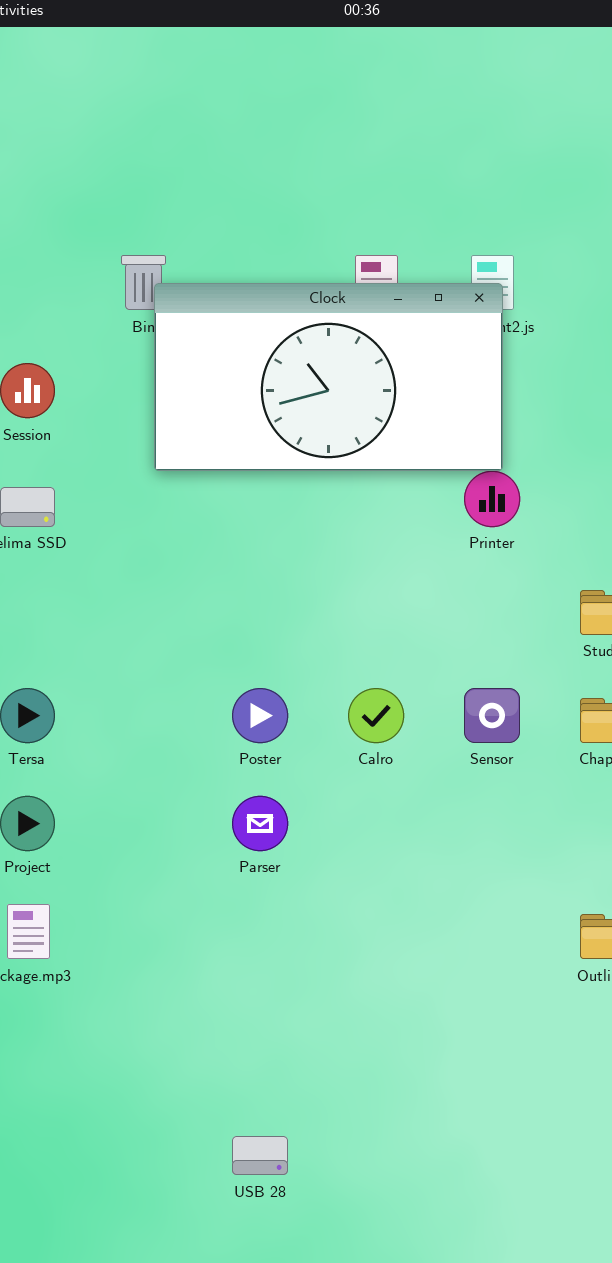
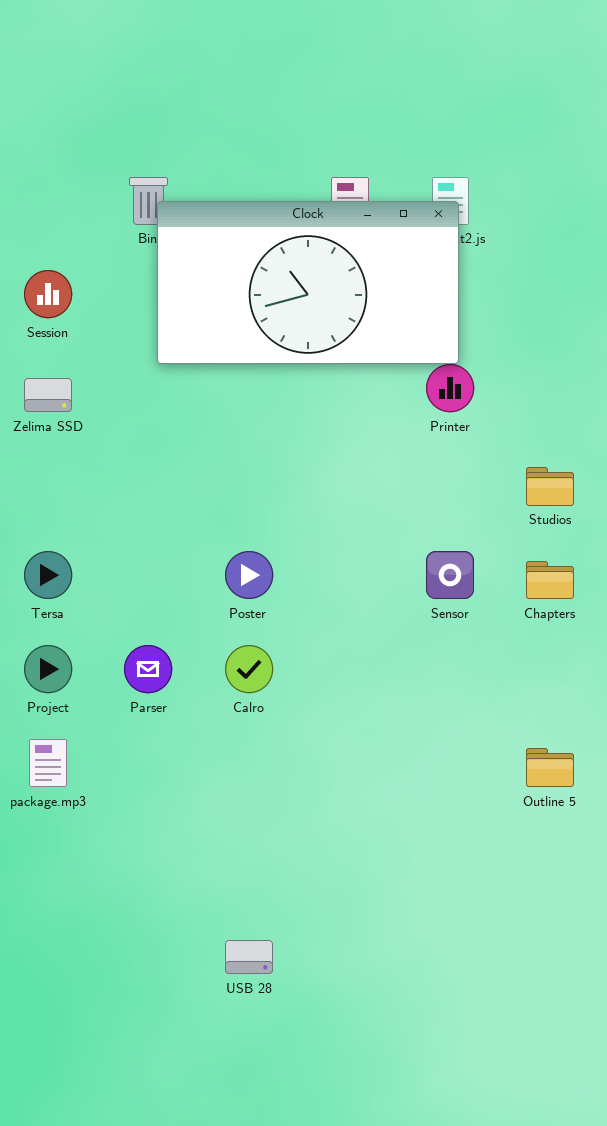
Calro: [348,688,404,743] -> [225,645,273,693], moved
Parser: [232,796,288,851] -> [124,645,172,693], moved

